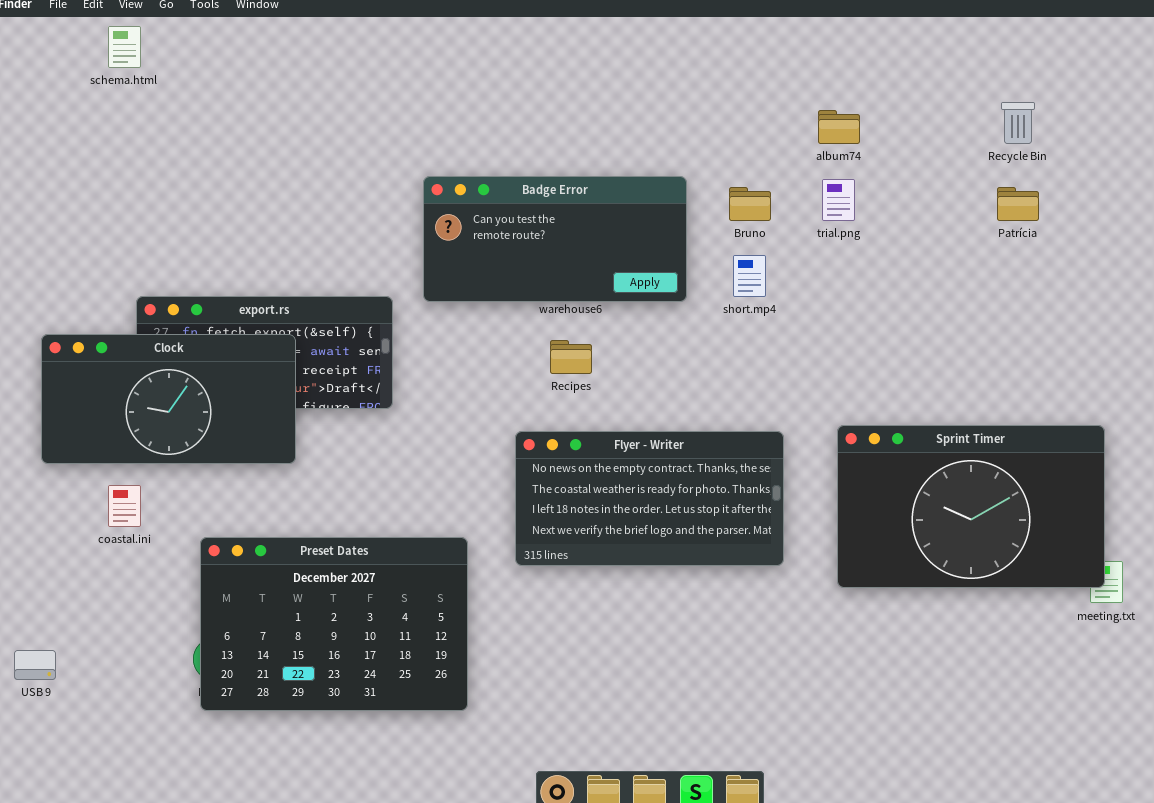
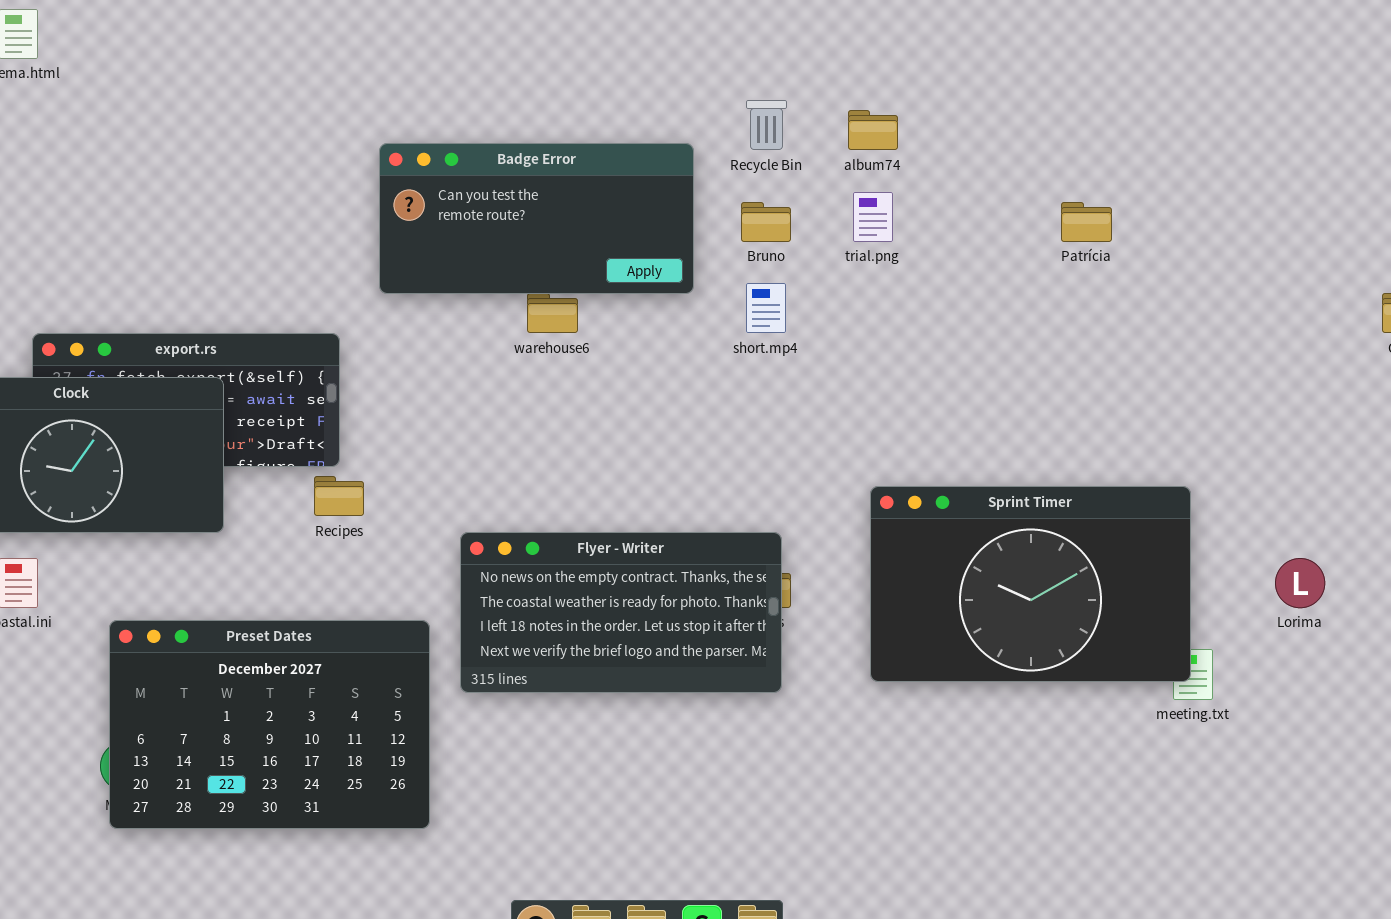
Recycle Bin: [1001,102,1035,144] -> [746,100,787,150], moved
Badge Error: [423,176,687,302] -> [379,143,694,294], moved
Recipes: [550,340,592,374] -> [314,476,364,516], moved
Flyer - Writer: [515,431,784,566] -> [460,532,782,693], moved

